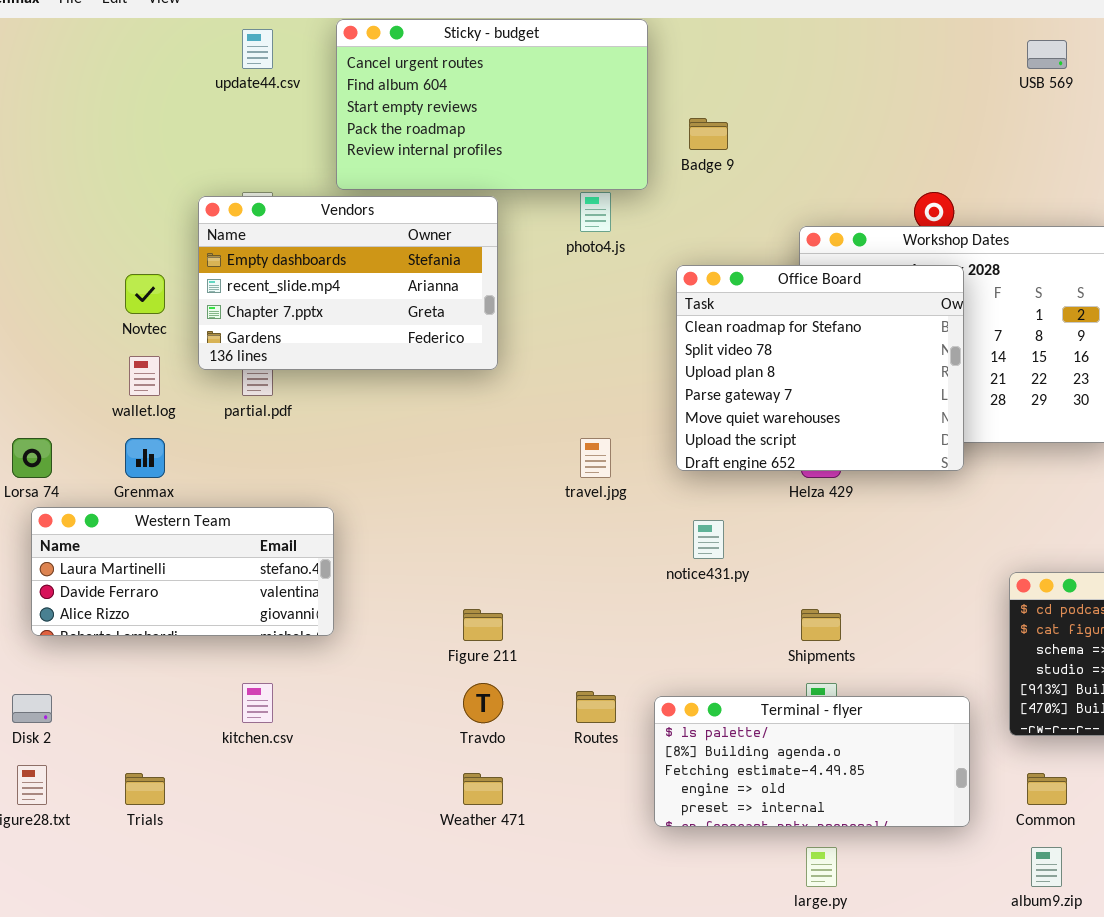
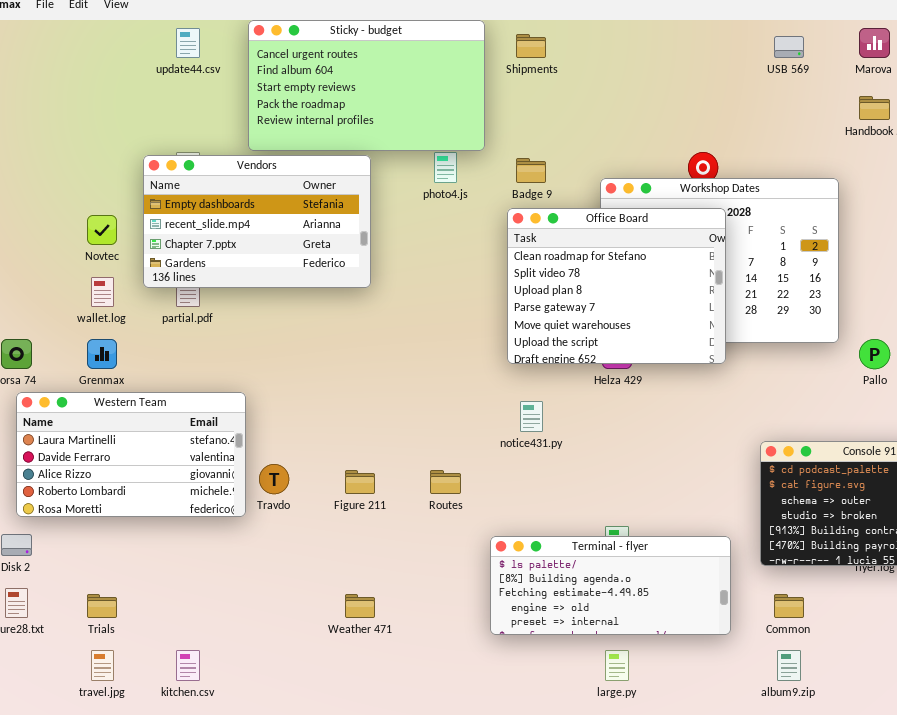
Badge 9: [689,118,728,150] -> [516,158,546,183], moved
travel.jpg: [580,438,611,478] -> [91,650,114,681], moved
Western Team: [31,507,334,636] -> [16,392,246,517], resized
Shipments: [801,609,841,641] -> [516,34,546,58], moved
kitchen.csv: [242,683,273,723] -> [176,650,200,681], moved
Travdo: [463,683,503,723] -> [259,464,289,494], moved
Routes: [576,691,616,723] -> [430,470,461,494], moved

